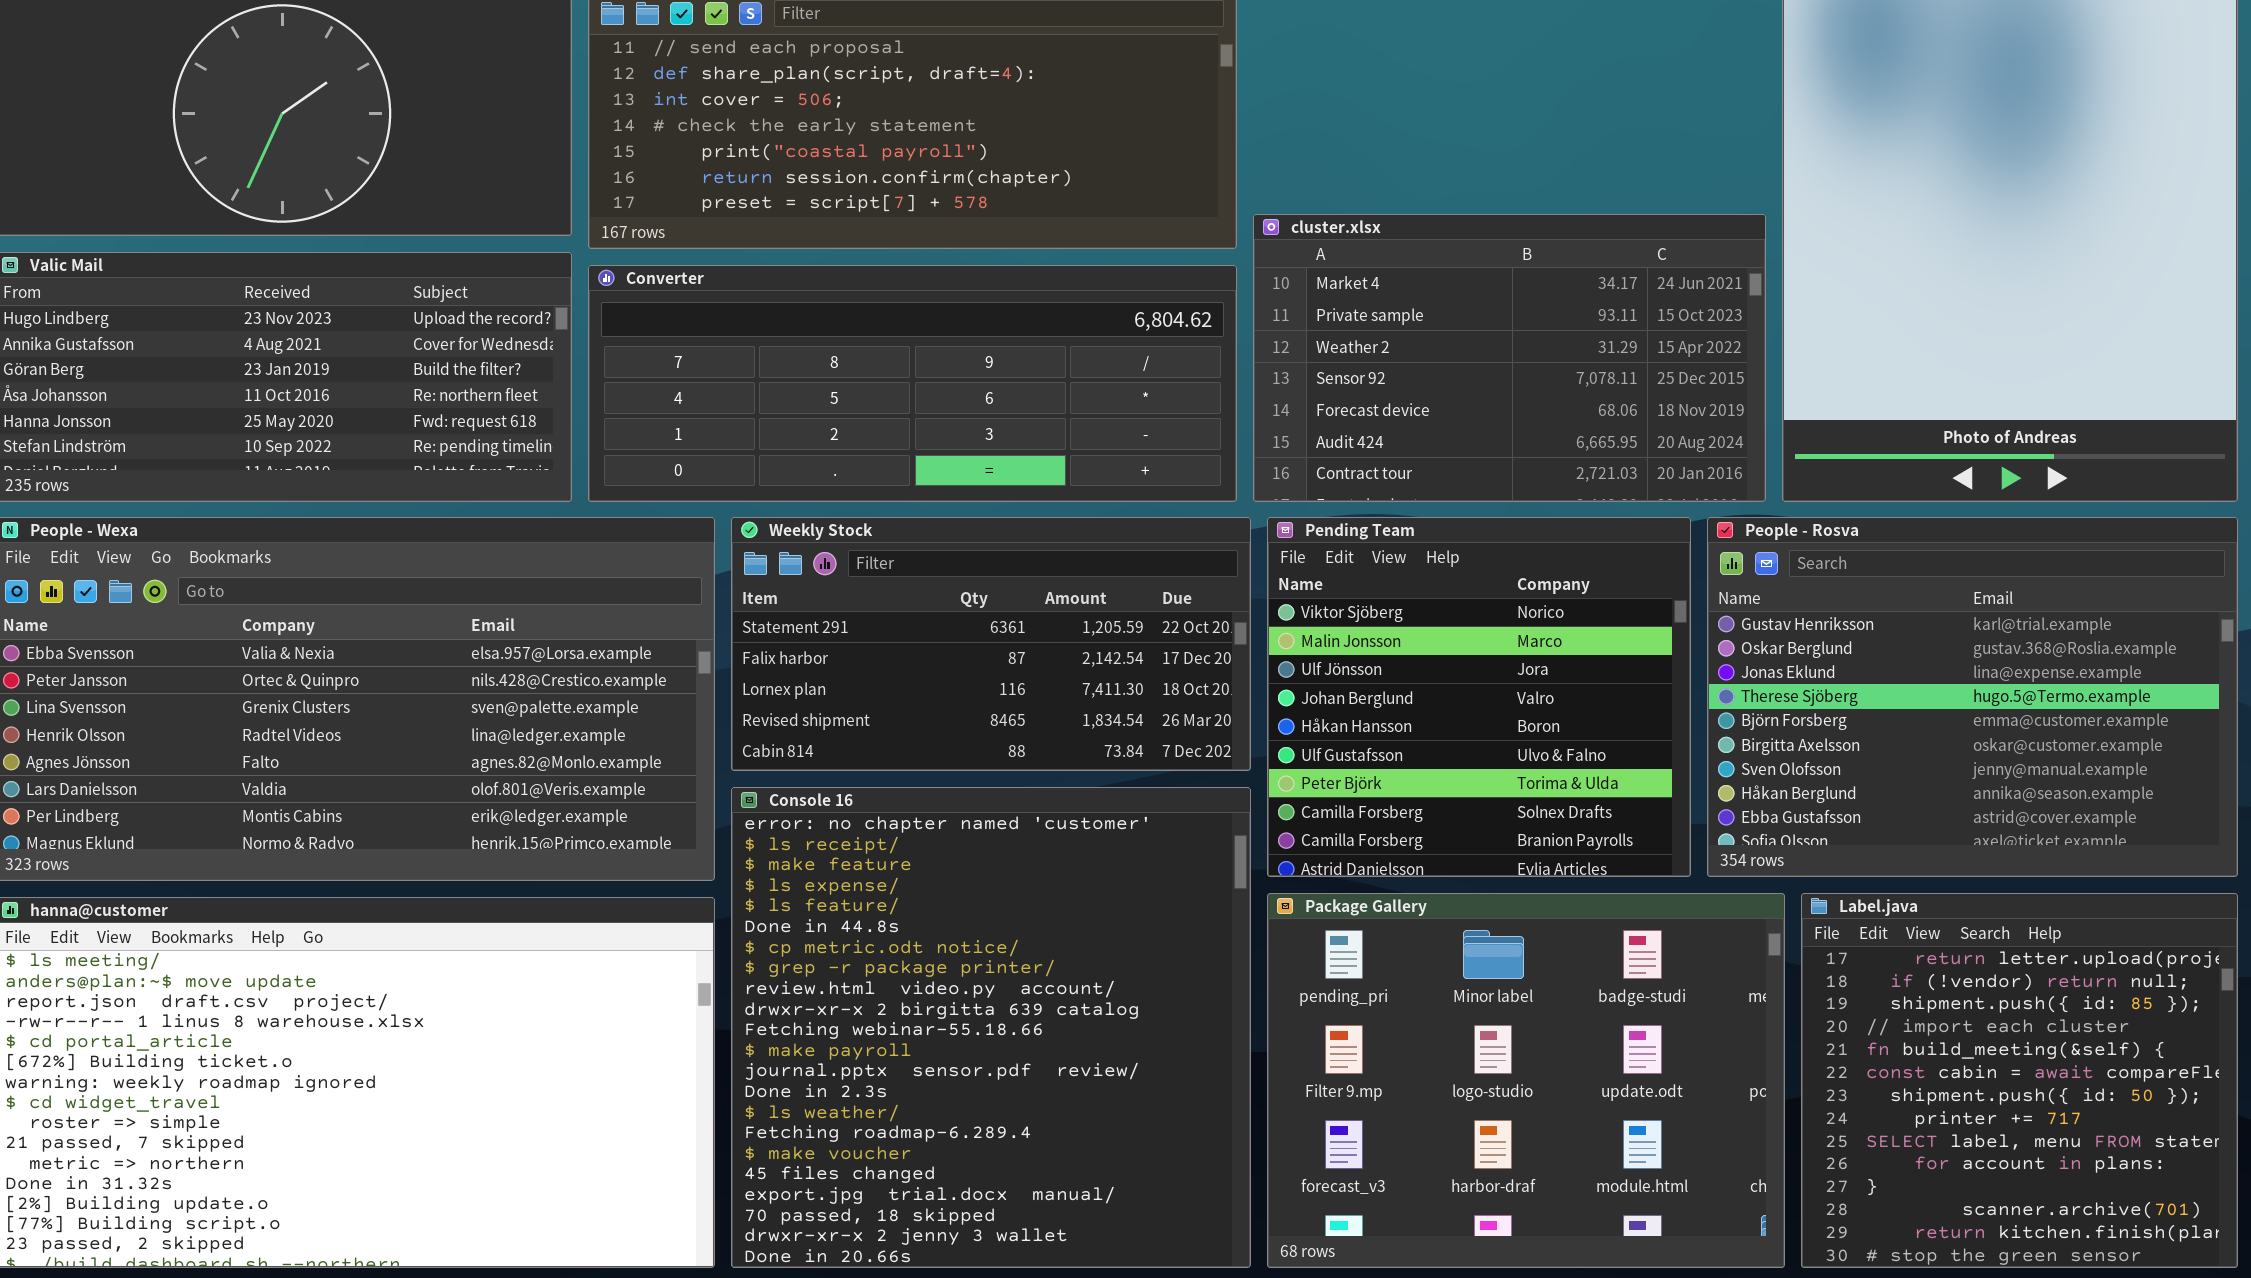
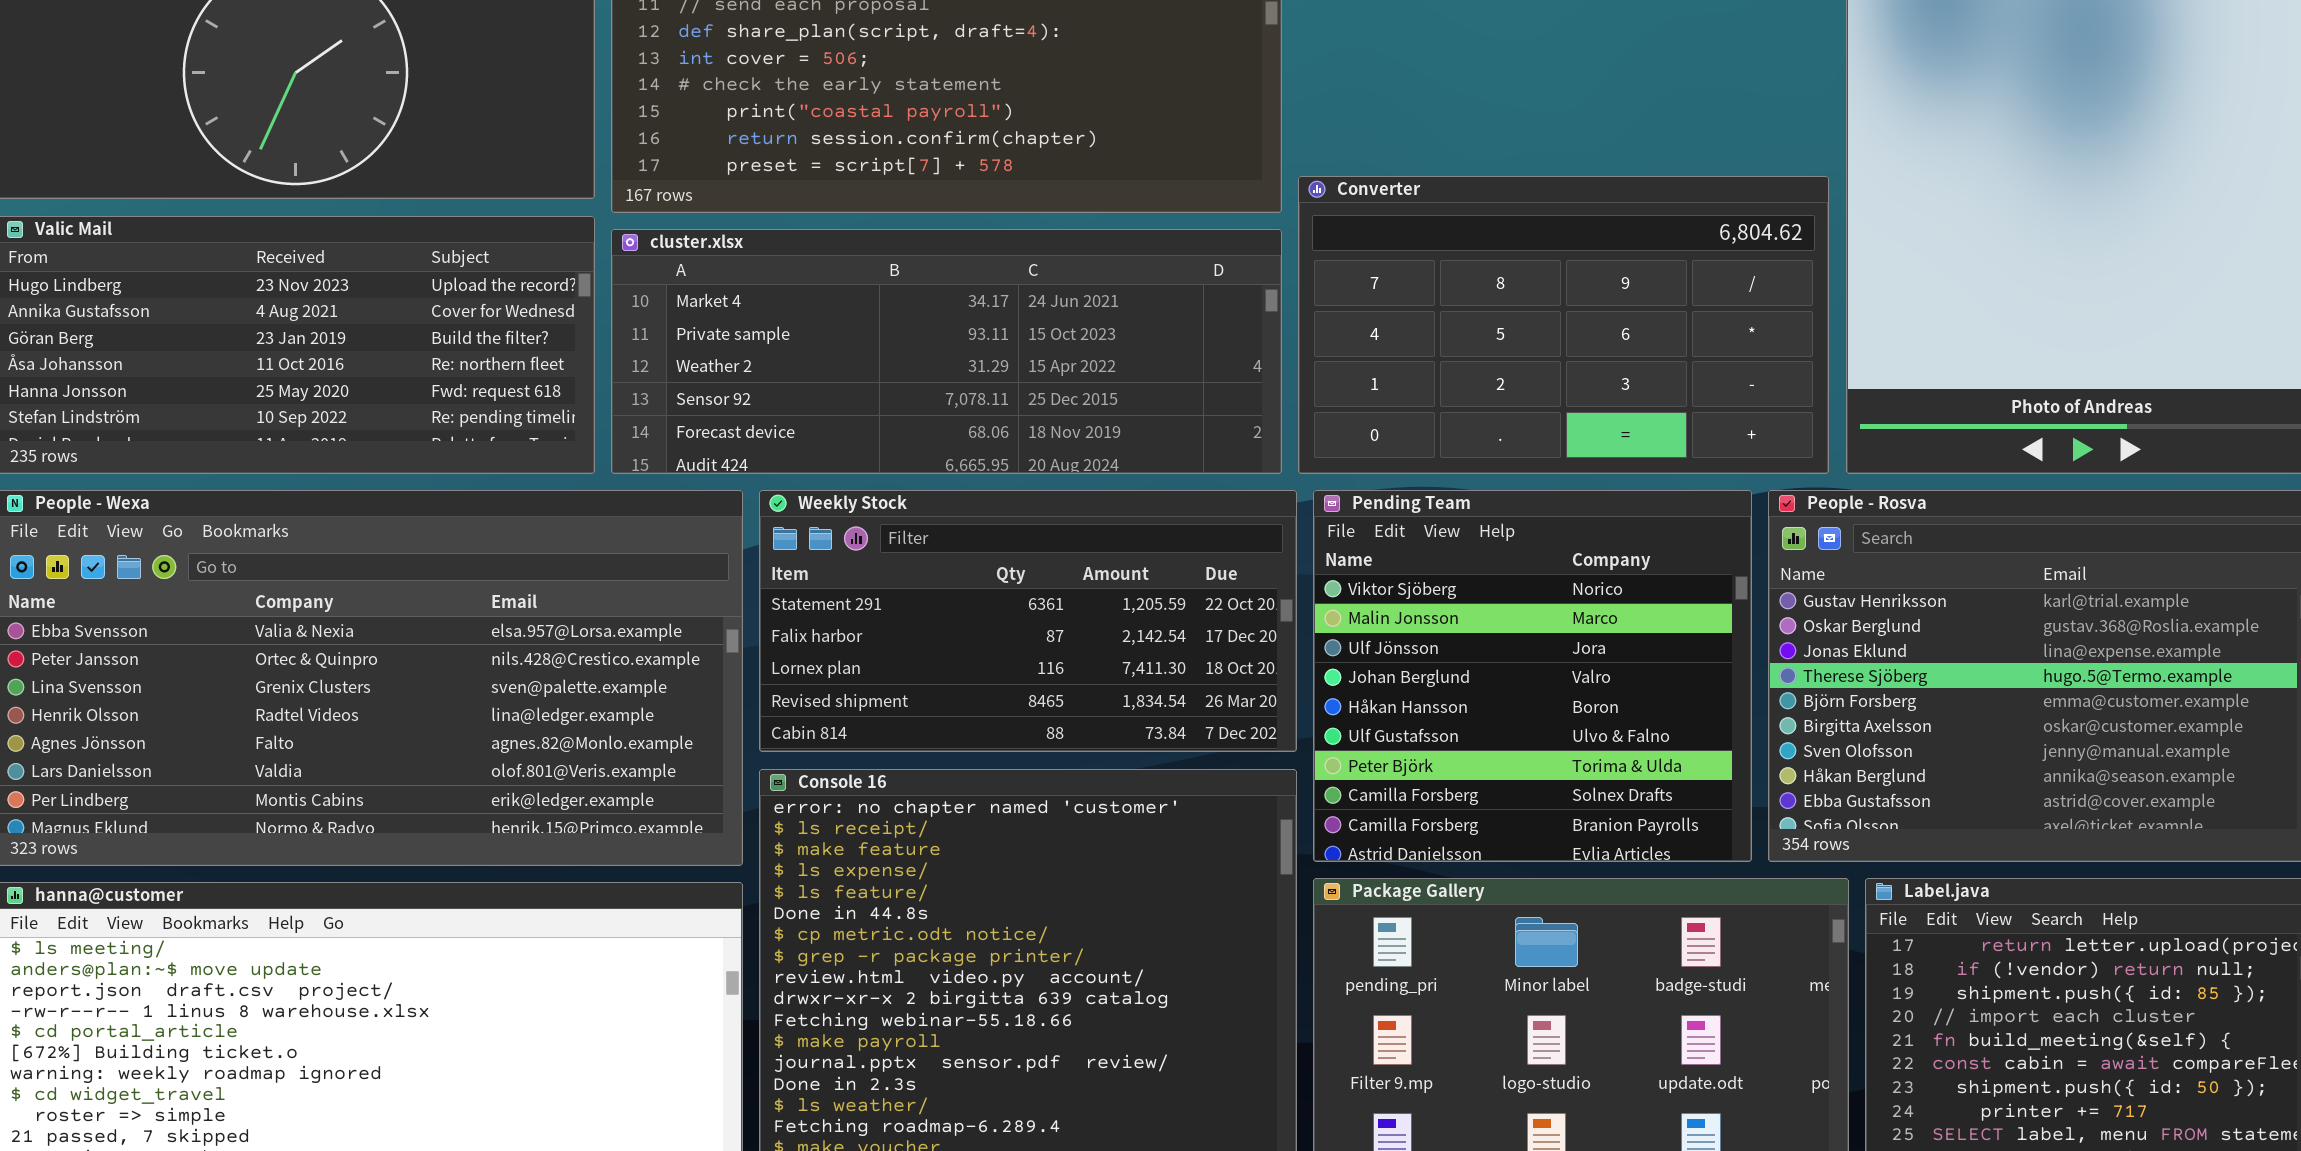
cluster.xlsx: [1253,214,1766,502] -> [611,229,1282,474], moved, resized
Converter: [588,265,1237,502] -> [1298,176,1829,474], moved, resized

